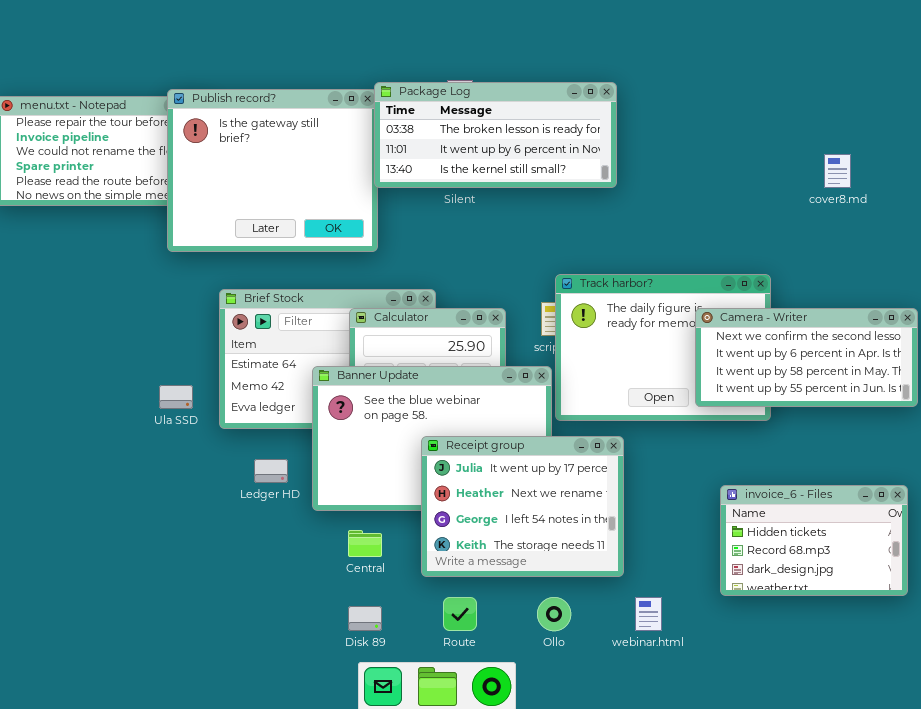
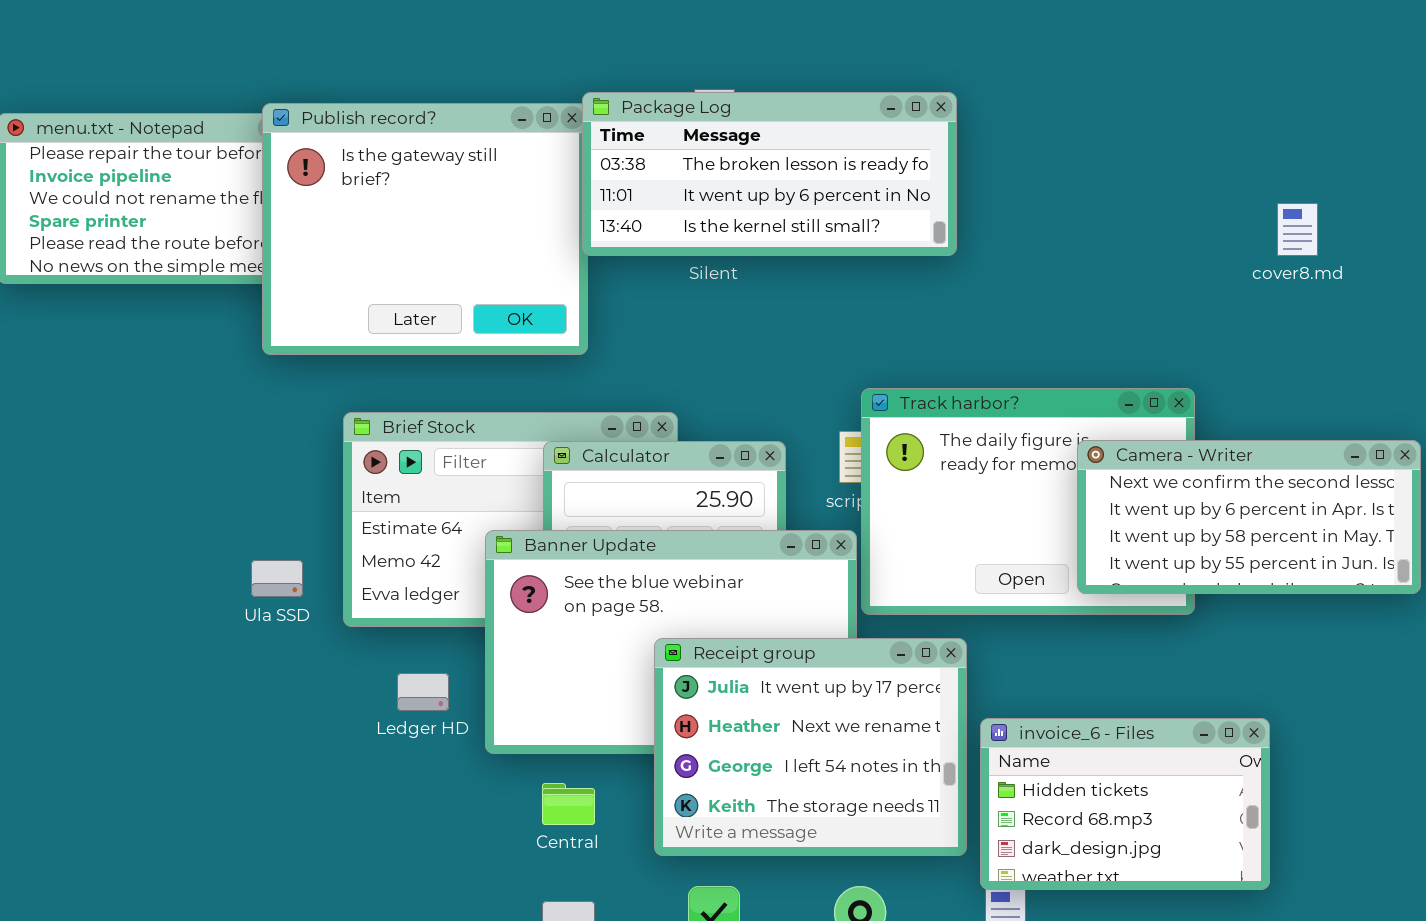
invoice_6 - Files: [720,485,908,596] -> [980,718,1270,890], moved

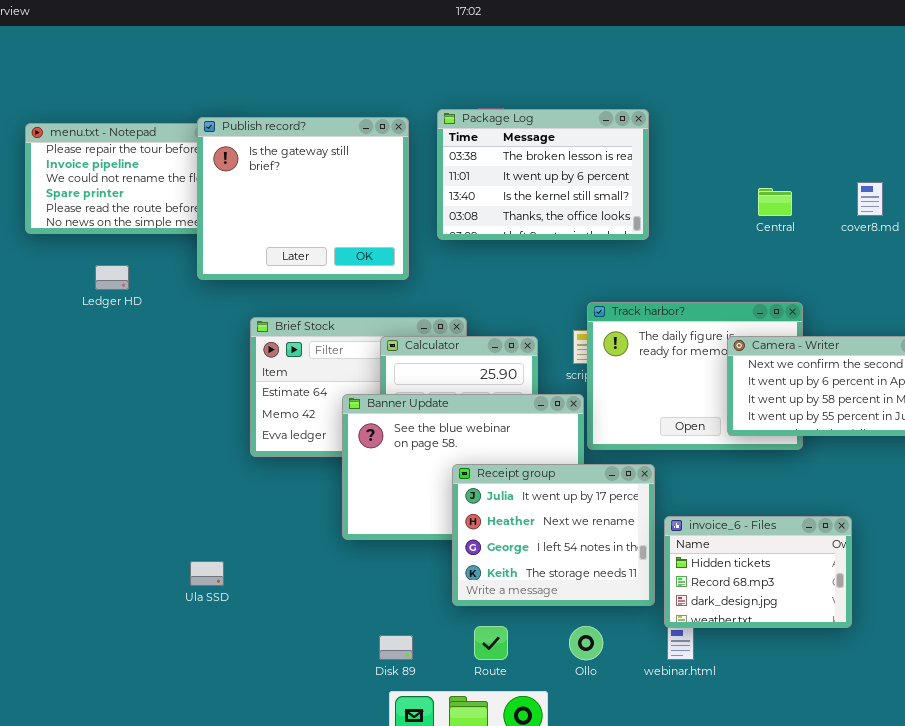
Package Log: [582,92,957,256] -> [437,109,649,240], resized
Ula SSD: [251,560,303,597] -> [190,561,224,586], moved
Ledger HD: [397,673,449,711] -> [95,265,129,290], moved
Central: [542,783,595,825] -> [758,188,792,216], moved

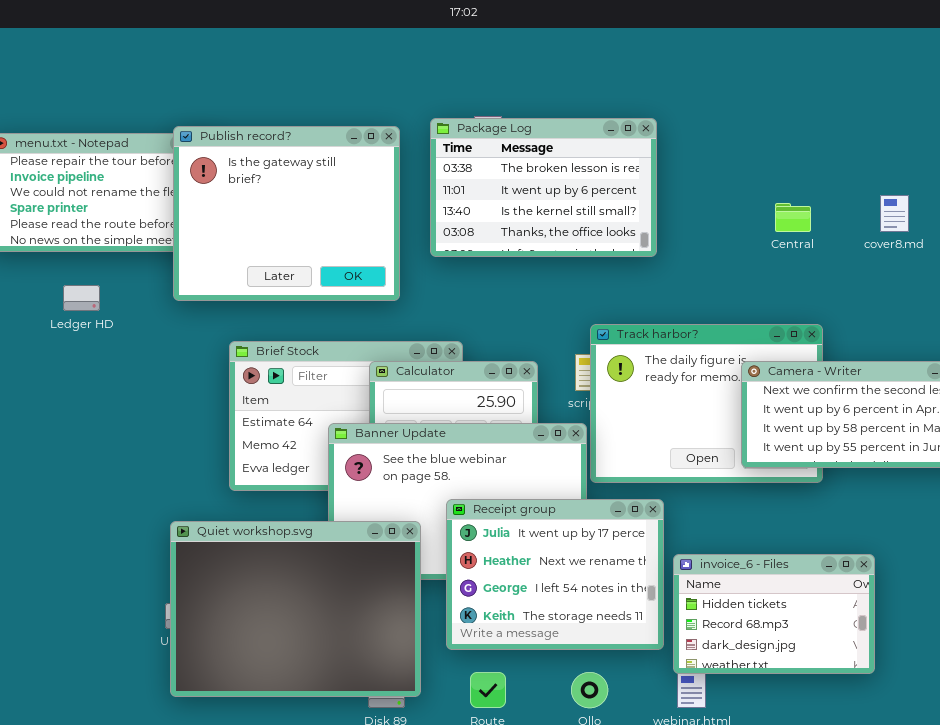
Quiet workshop.svg: none -> [170,521,421,697], opened

